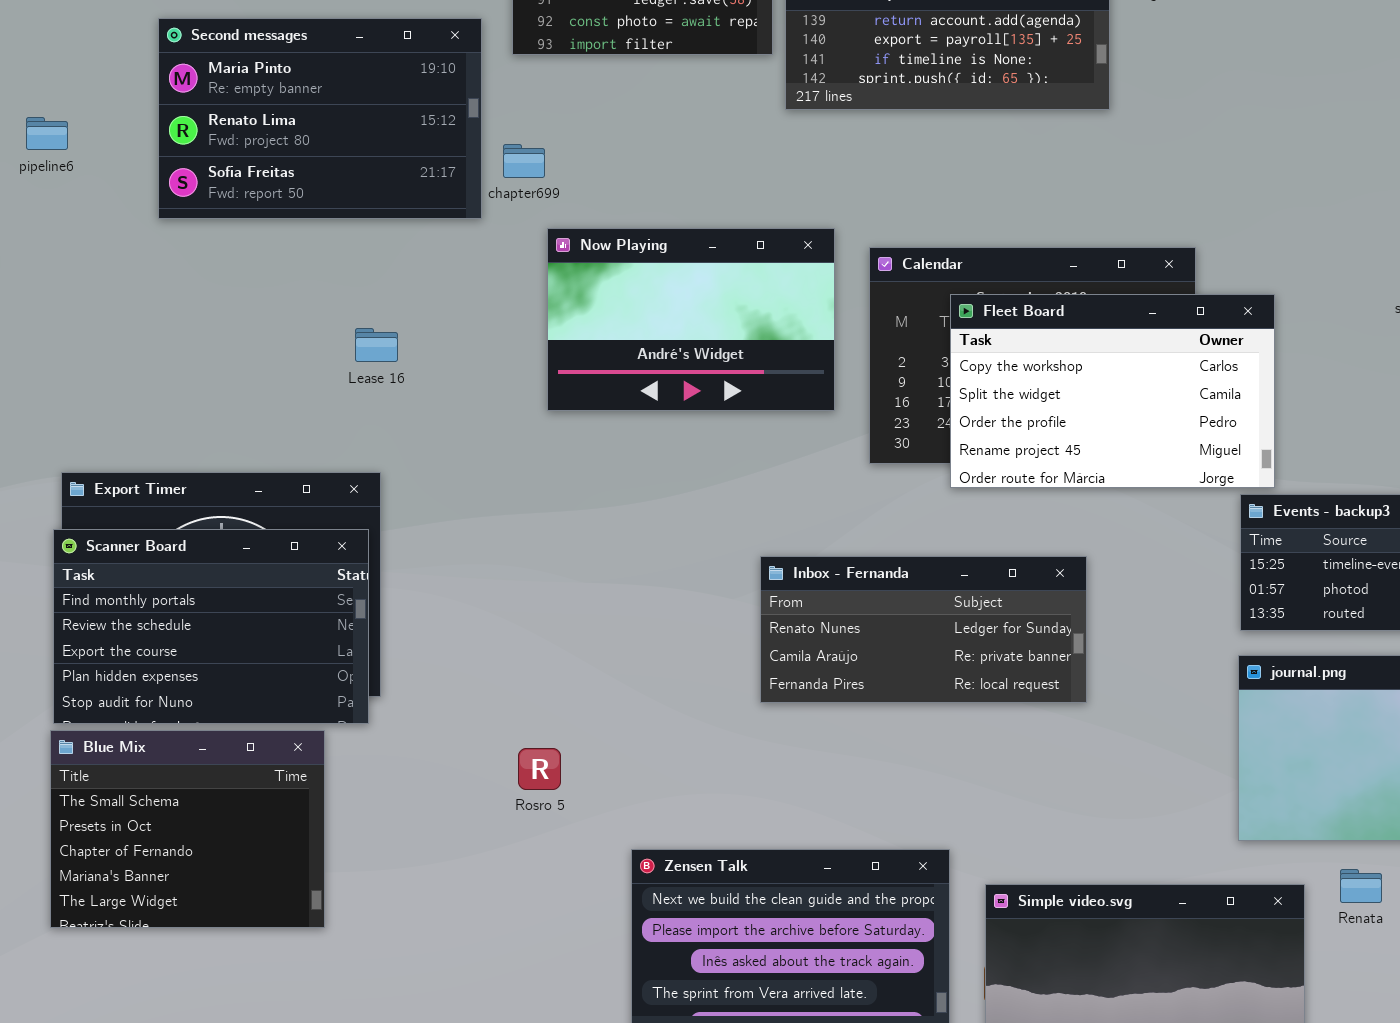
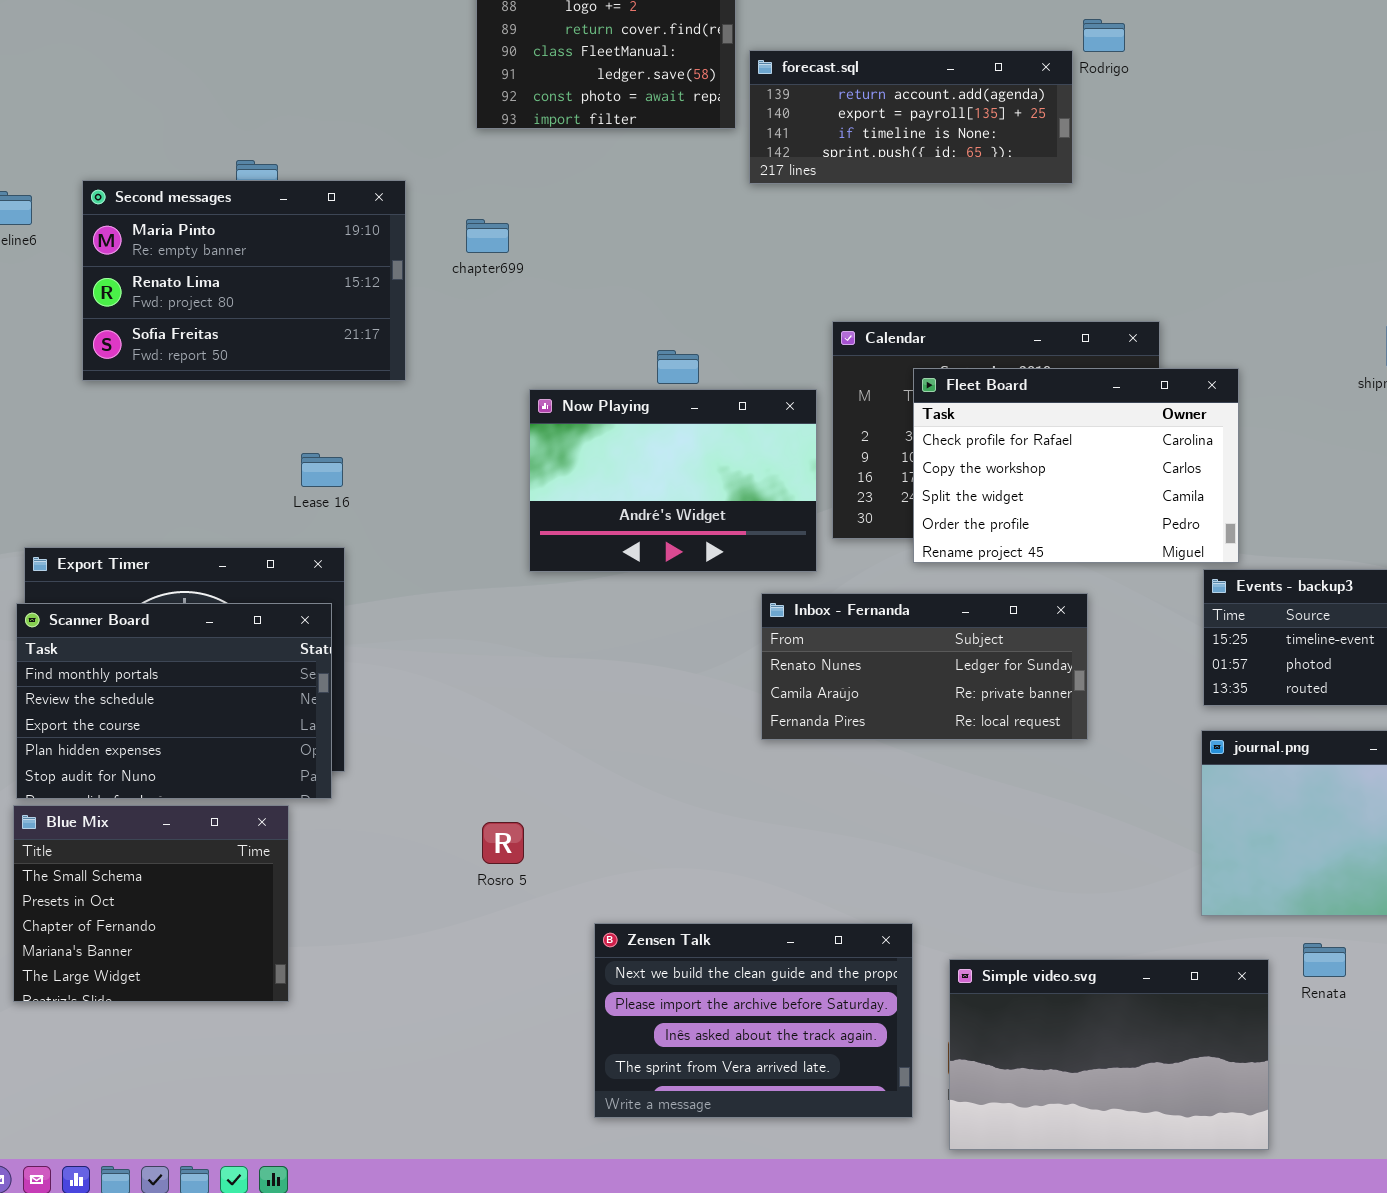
Second messages: [158,18,482,219] -> [82,180,406,381], moved
Now Playing: [547,228,835,411] -> [529,389,817,572], moved
Fleet Board: [950,294,1275,488] -> [913,368,1239,563], scrolled up 1 row
Lease 16: [355,328,398,362] -> [301,453,343,487], moved
Inbox - Fernanda: [760,556,1087,703] -> [761,593,1088,740], moved

